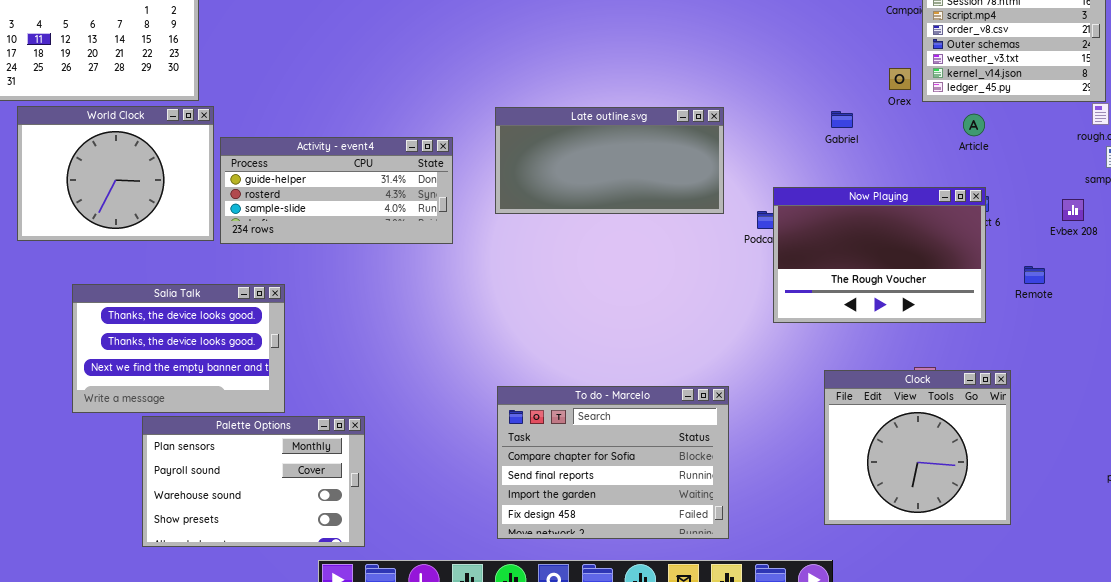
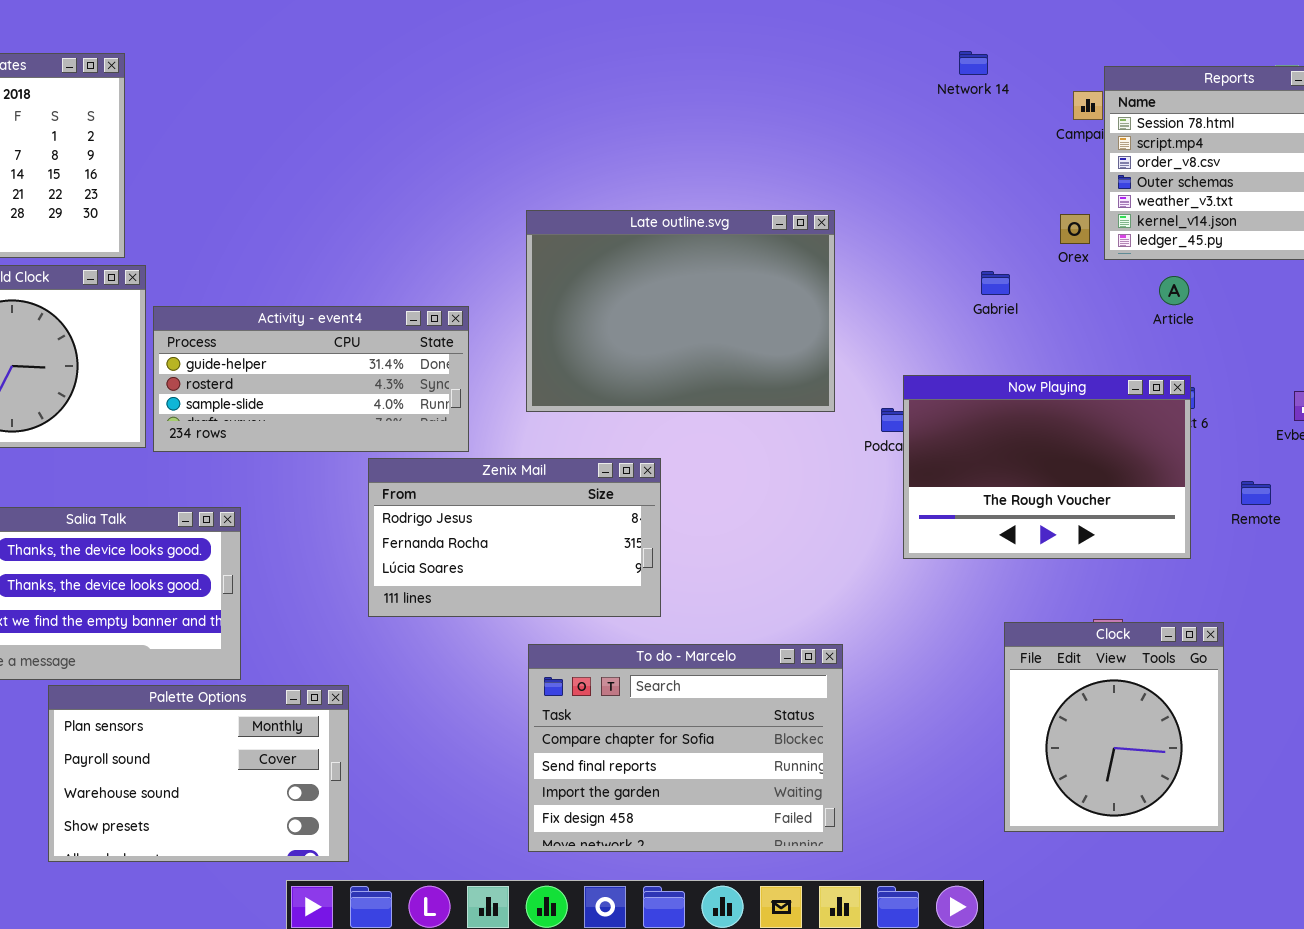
Late outline.svg: [495,107,724,214] -> [526,210,835,412], resized
Zenix Mail: none -> [368,458,661,617], opened
Clock: [824,370,1011,525] -> [1004,622,1224,832], resized

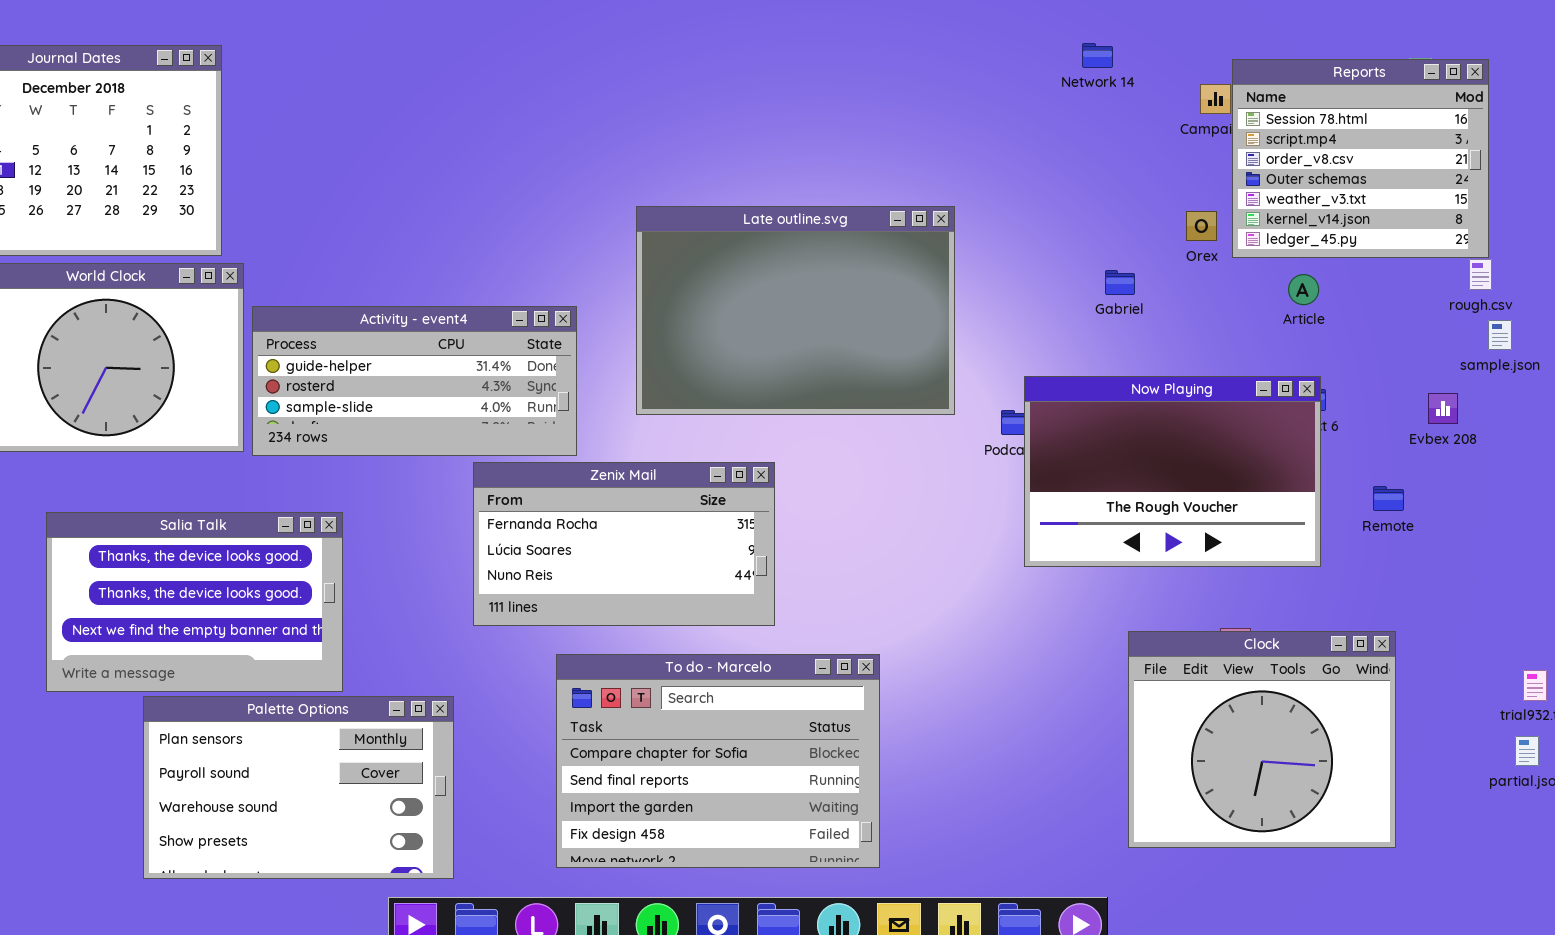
Zenix Mail: [368,458,661,617] -> [473,462,775,626], scrolled down 1 row
Clock: [1004,622,1224,832] -> [1128,631,1396,848], resized
To do - Marcelo: [528,644,843,852] -> [556,654,880,868], moved

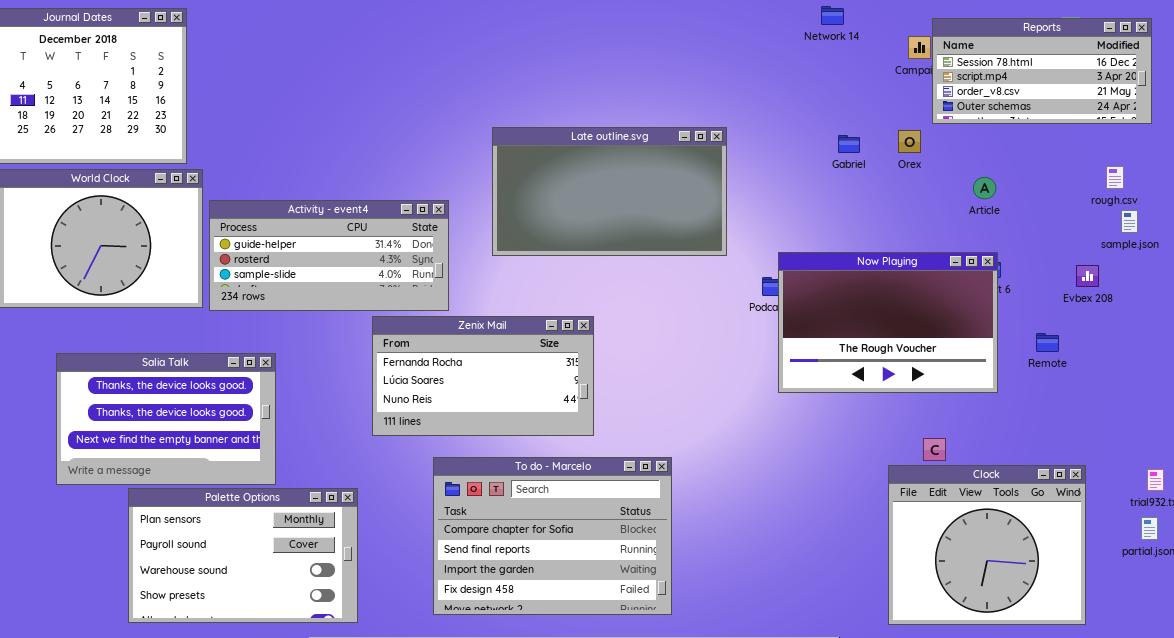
Reports: [1232,59,1489,258] -> [932,18,1152,124], resized
Late outline.svg: [636,206,955,415] -> [492,127,727,256], resized
Gabriel: [1105,270,1135,295] -> [838,135,860,153], moved
Clock: [1128,631,1396,848] -> [888,465,1086,625], moved

